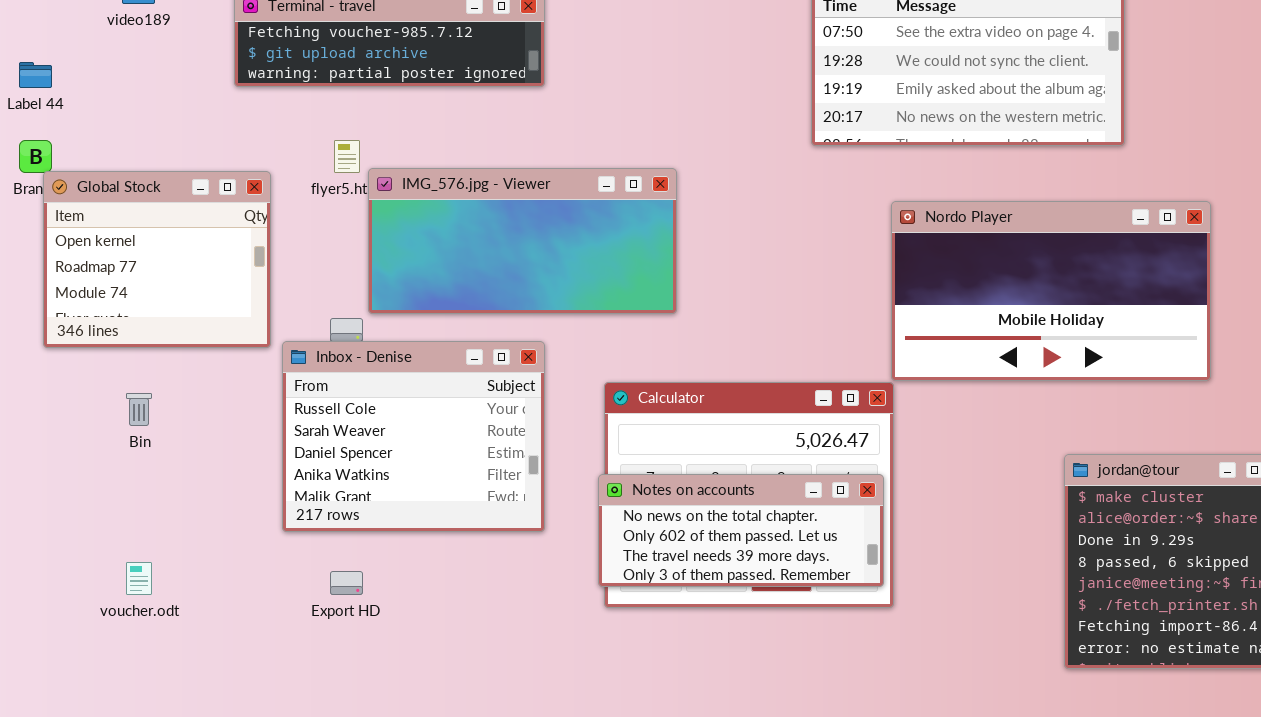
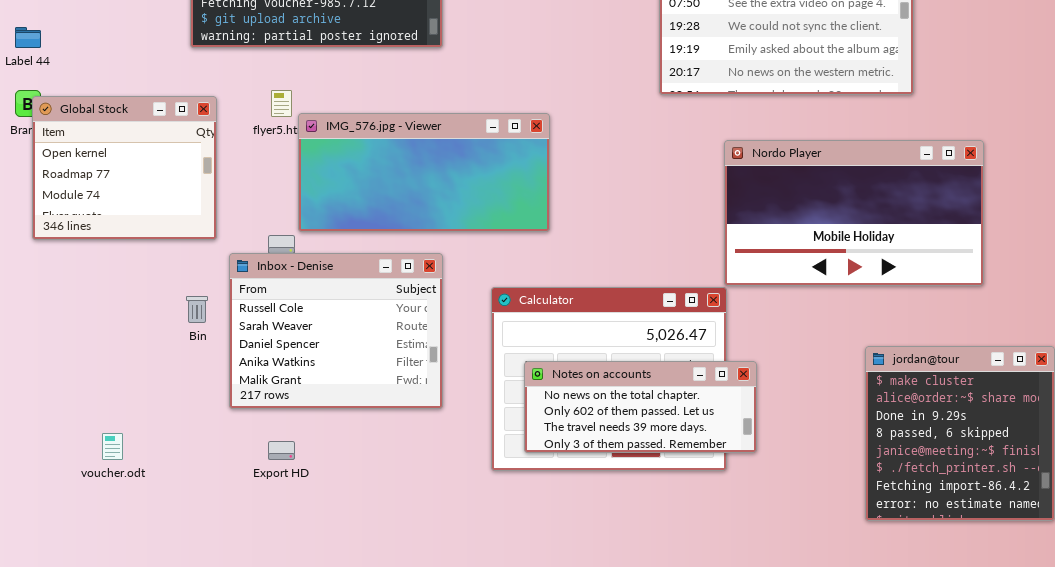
Global Stock: [43,171,271,348] -> [32,96,217,240], moved
Bin: [126,393,152,426] -> [186,296,208,323], moved
Notes on accounts: [598,474,884,587] -> [524,361,757,453], moved

